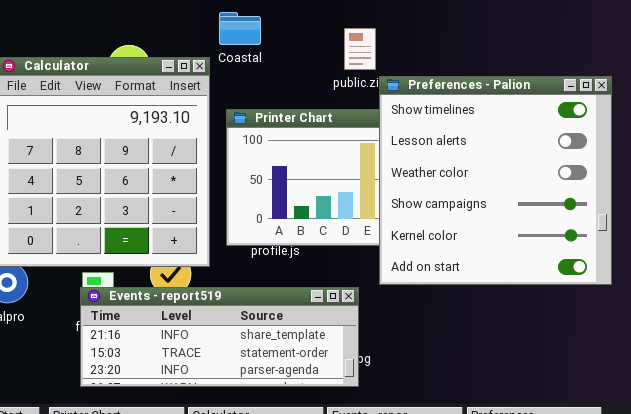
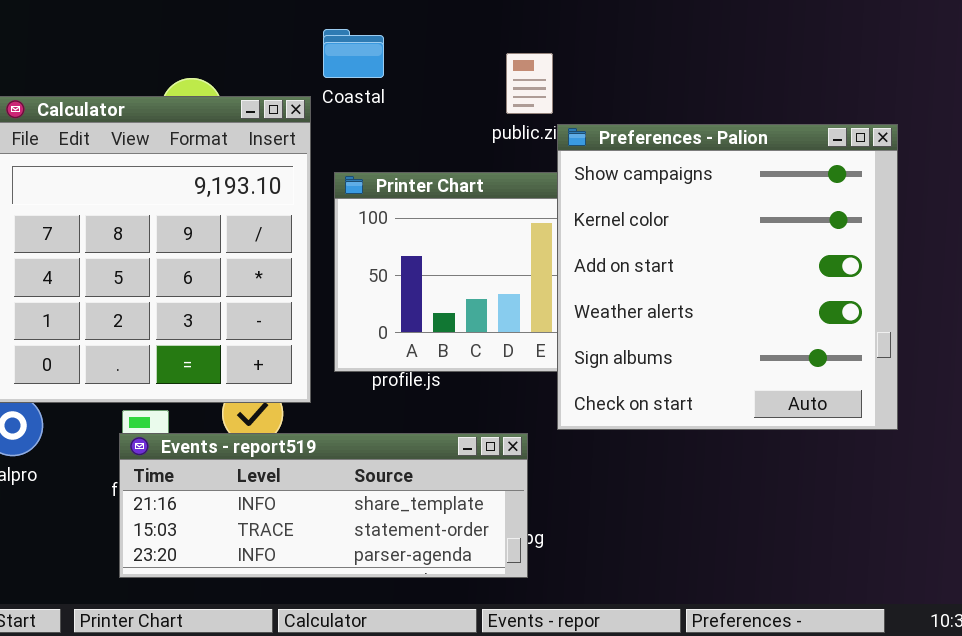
Preferences - Palion: [379,76,612,285] -> [557,124,898,430], scrolled down 3 rows

